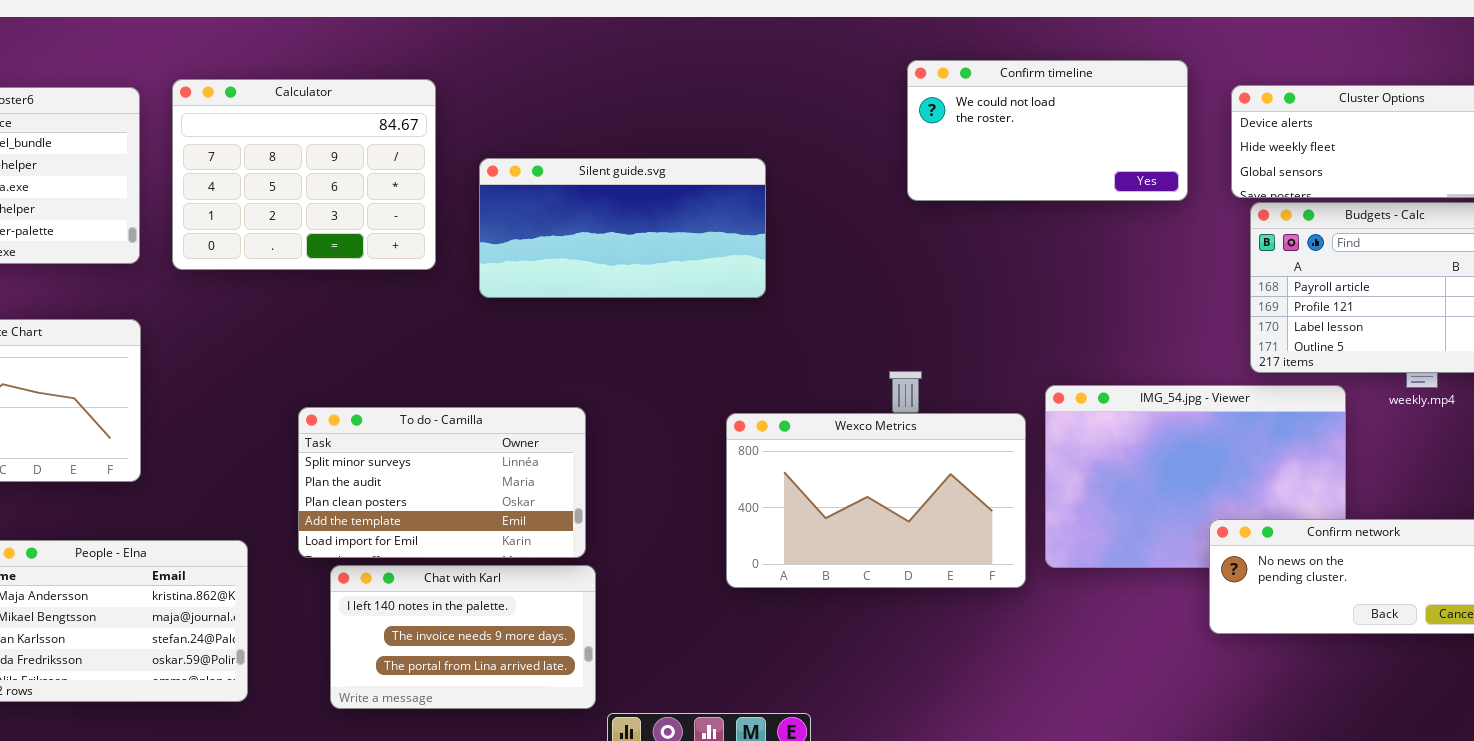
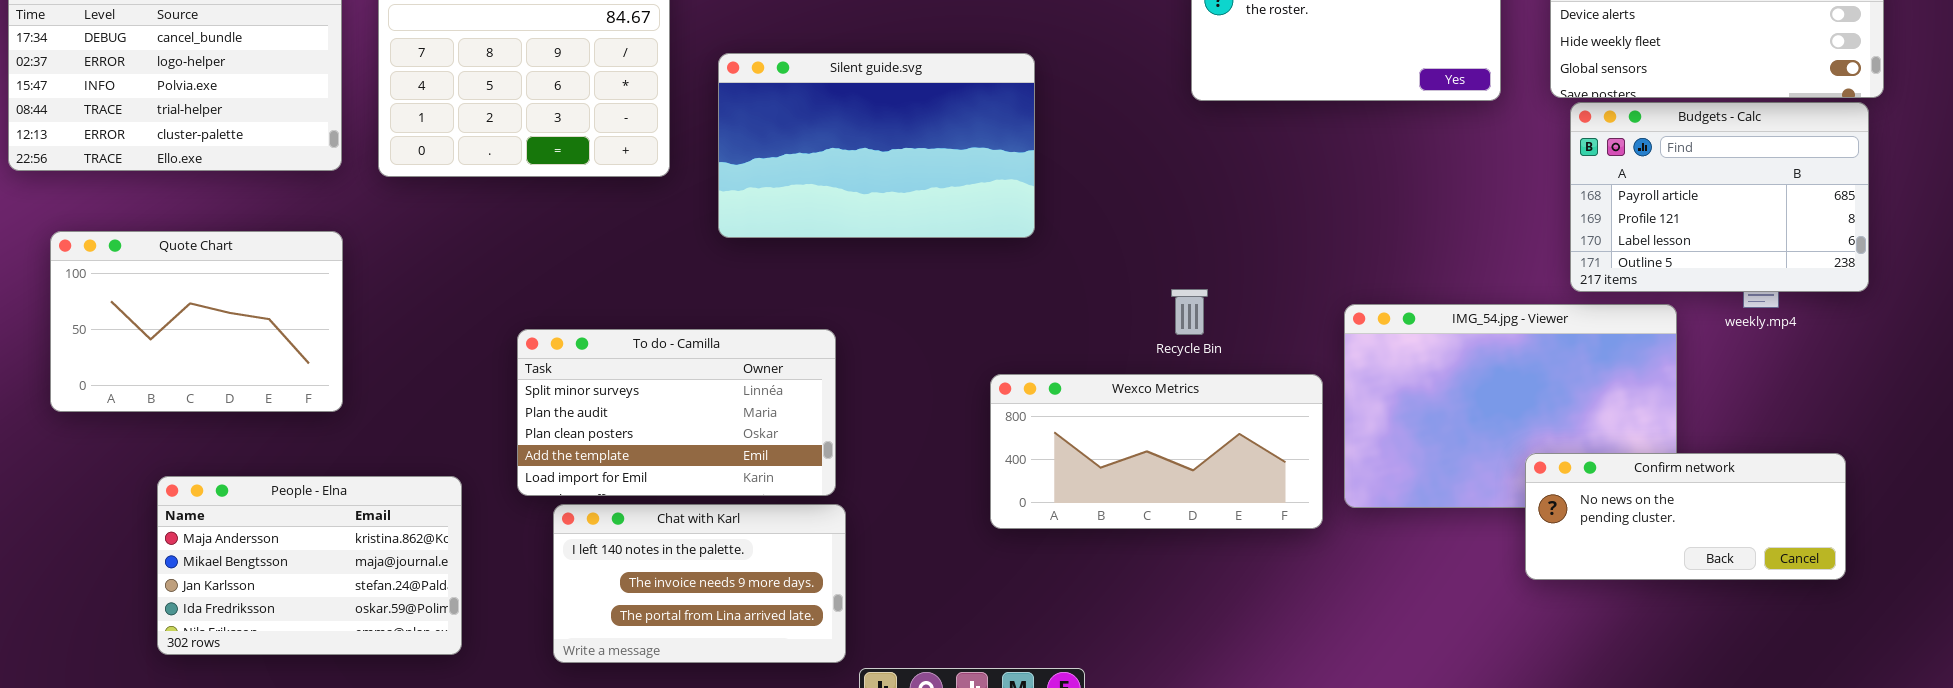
Silent guide.svg: [479,158,766,298] -> [718,53,1035,238], resized
Wexco Metrics: [726,413,1026,588] -> [990,374,1323,529], resized

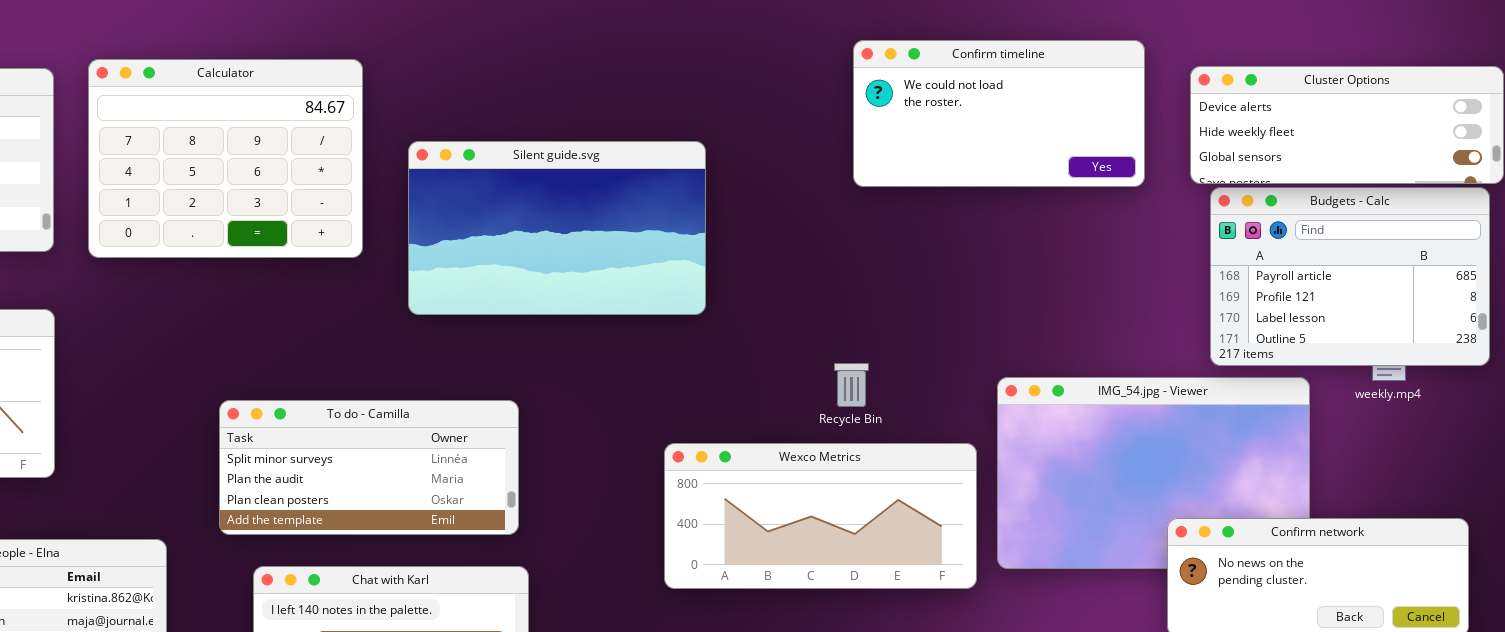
To do - Camilla: [517,329,836,496] -> [219,400,519,535], resized

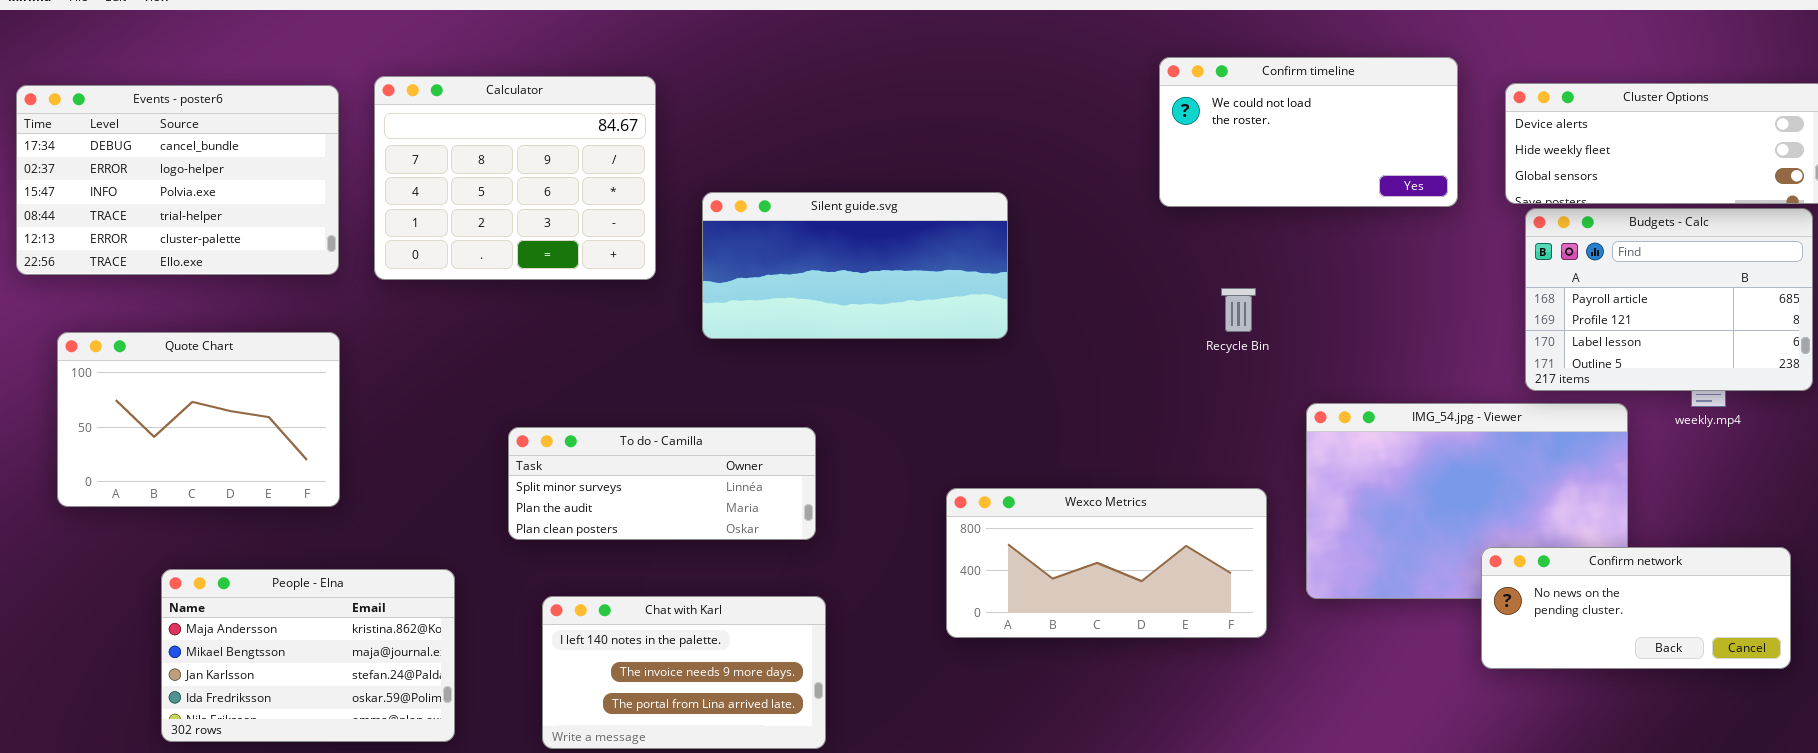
Silent guide.svg: [408,141,706,315] -> [702,192,1008,339], resized
Recycle Bin: [834,363,869,407] -> [1221,288,1256,332], moved
To do - Camilla: [219,400,519,535] -> [508,427,816,540], resized
Wexco Metrics: [664,443,977,589] -> [946,488,1267,638], moved

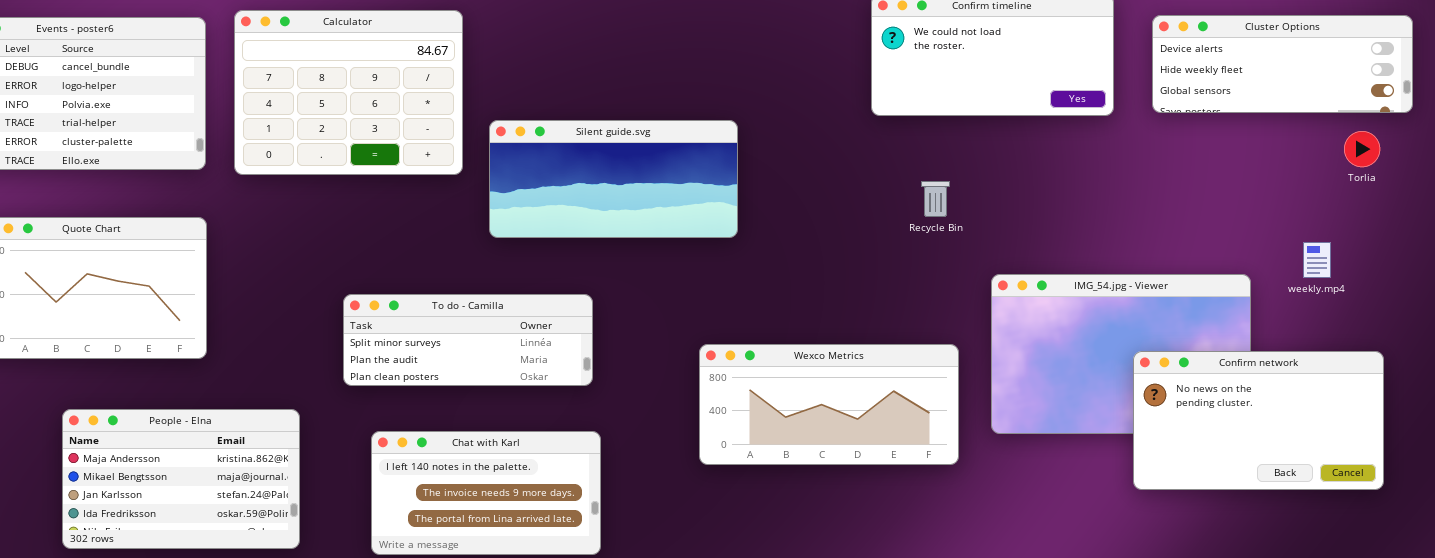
Silent guide.svg: [702,192,1008,339] -> [489,120,738,238], moved
Budgets - Calc: [1525,208,1813,391] -> none, closed
Confirm network: [1481,547,1791,669] -> [1133,351,1384,490], resized

